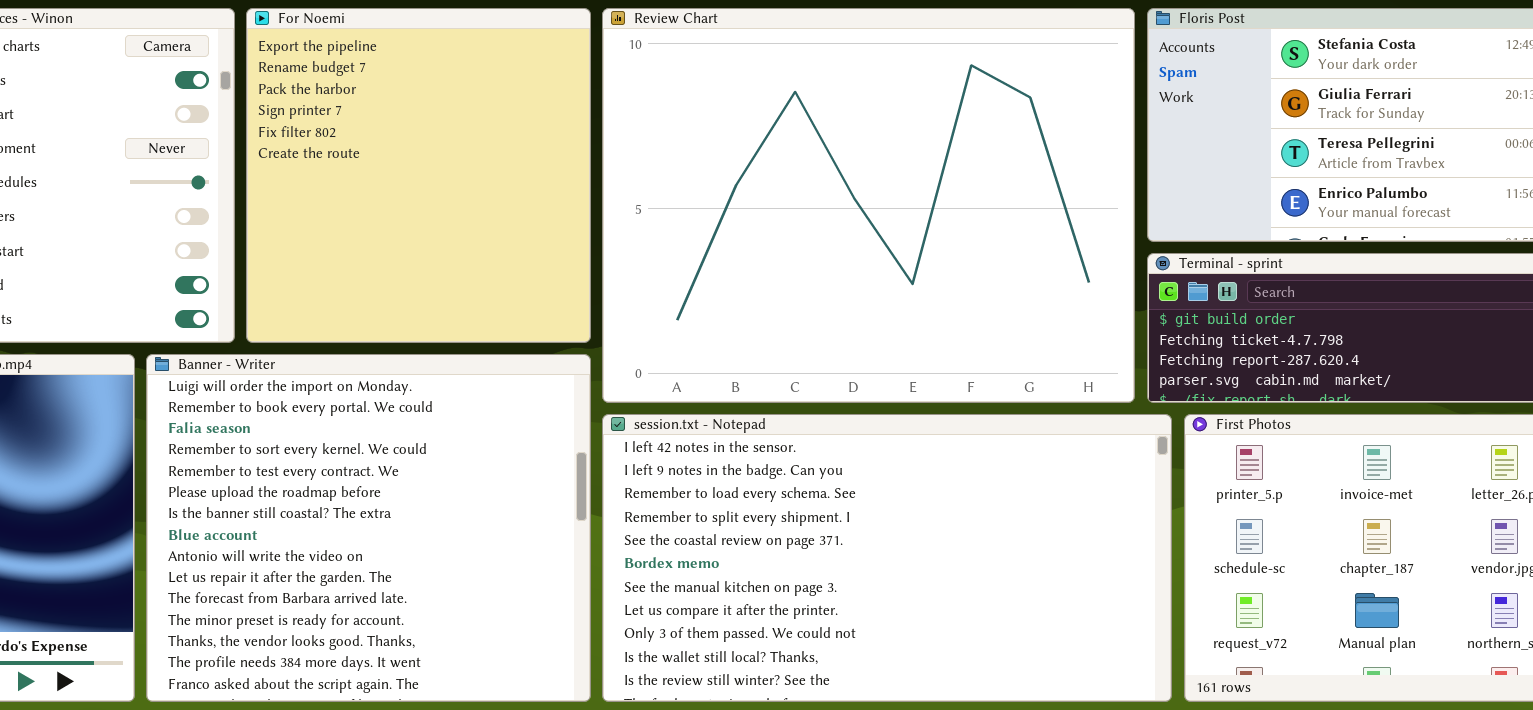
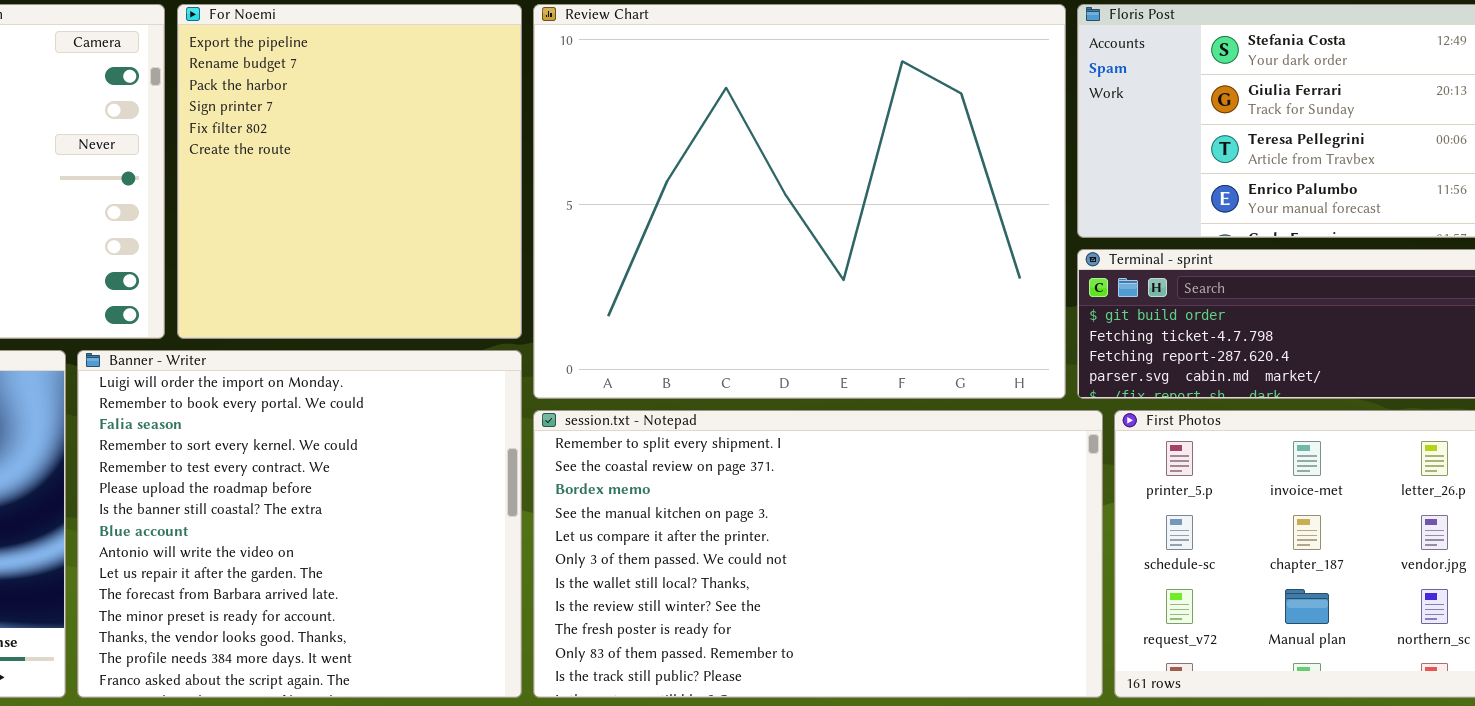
session.txt - Notepad: [602,414,1172,702] -> [533,410,1103,698], scrolled down 3 rows

